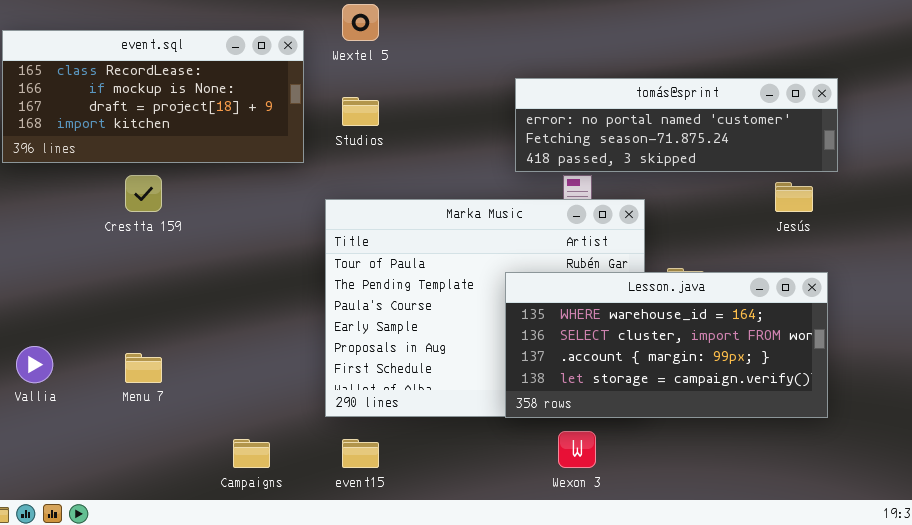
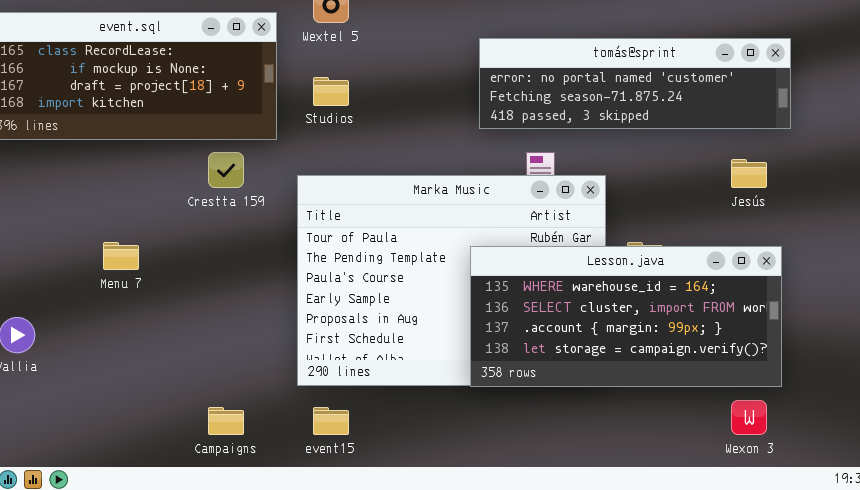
tomás@sprint: [515,78,838,172] -> [479,38,791,129], moved
Crestta 159: [125,175,162,212] -> [208,152,244,188], moved
Menu 7: [125,353,162,383] -> [103,242,139,270], moved
Wexon 3: [558,431,596,468] -> [731,400,767,435], moved

